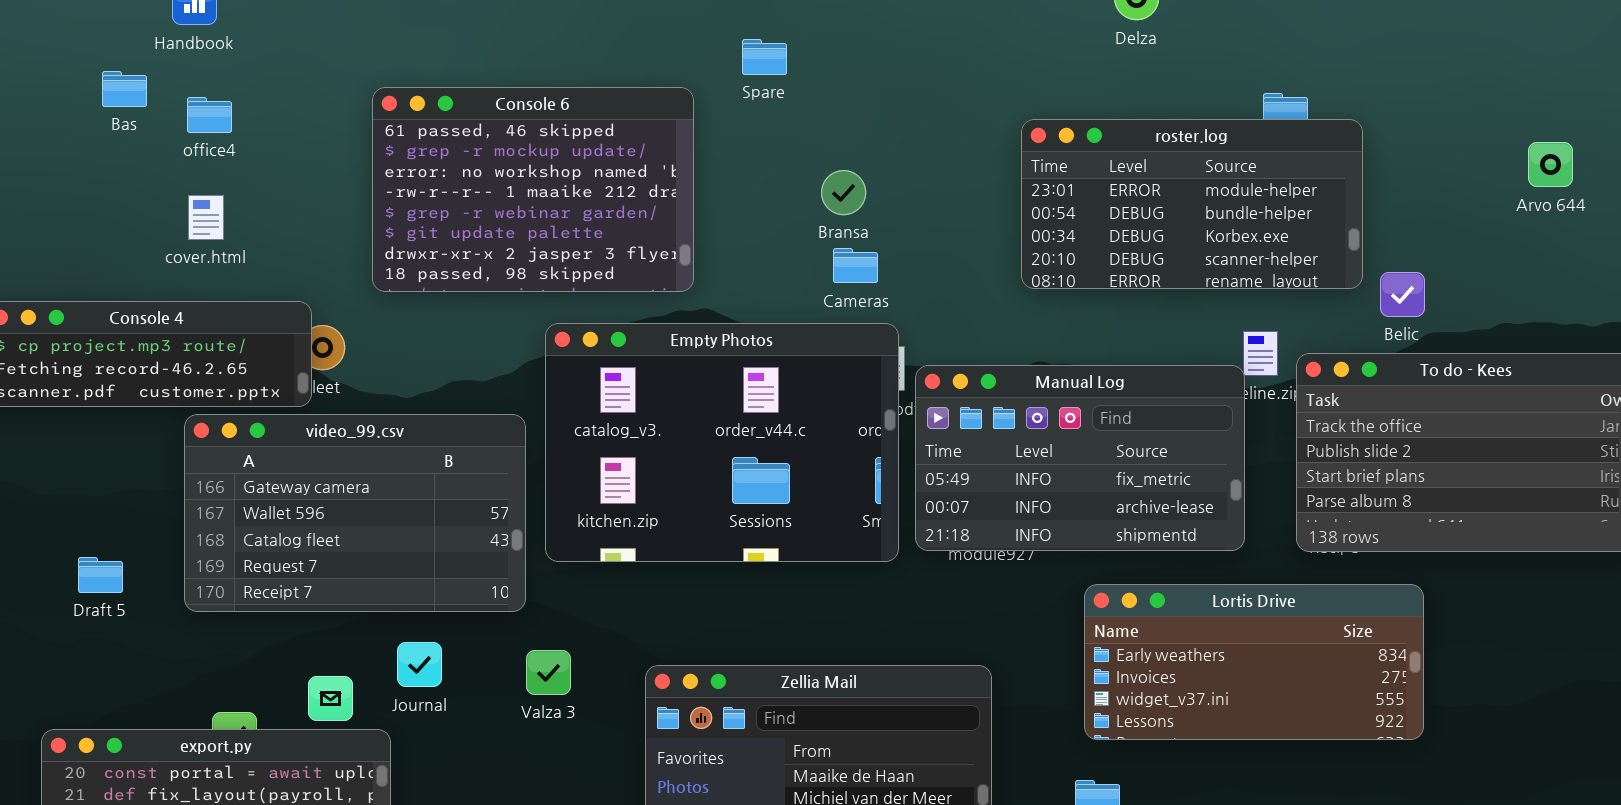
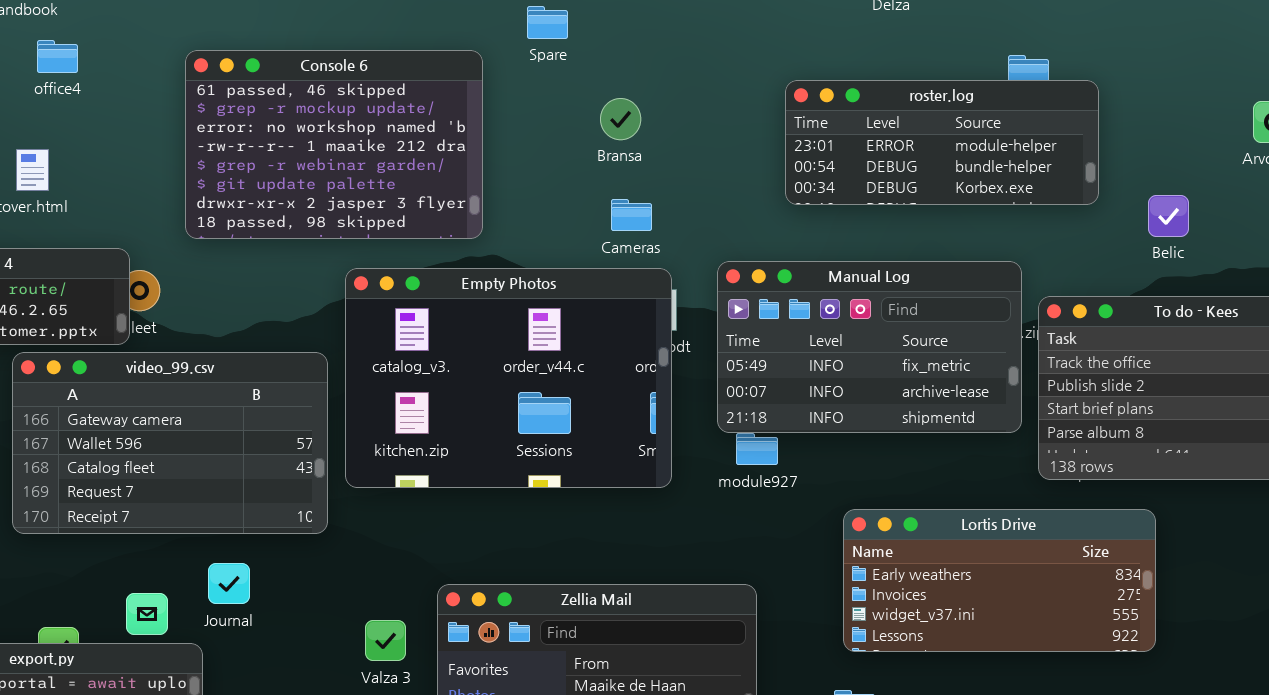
office4: [187,97,232,133] -> [37,40,78,73], moved
roster.log: [1021,119,1363,289] -> [785,80,1099,205], resized
Bransa: [821,170,866,215] -> [600,98,641,140], moved
Belic: [1380,272,1425,317] -> [1148,195,1189,237], moved
Manual Log: [915,365,1245,551] -> [717,261,1022,433], moved
Valza 3: [526,650,571,695] -> [365,620,406,661], moved

